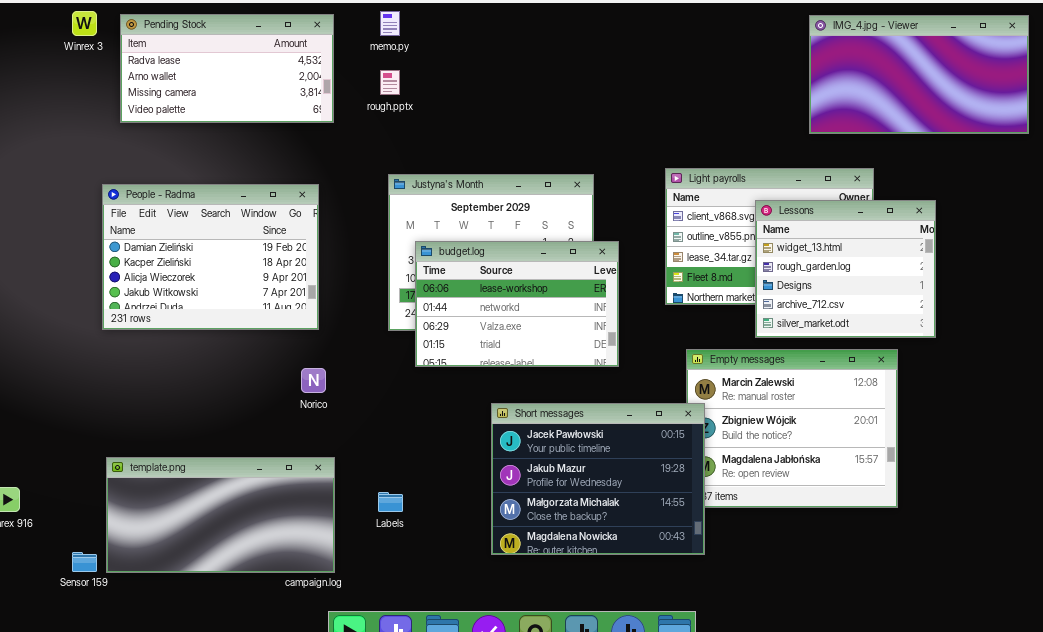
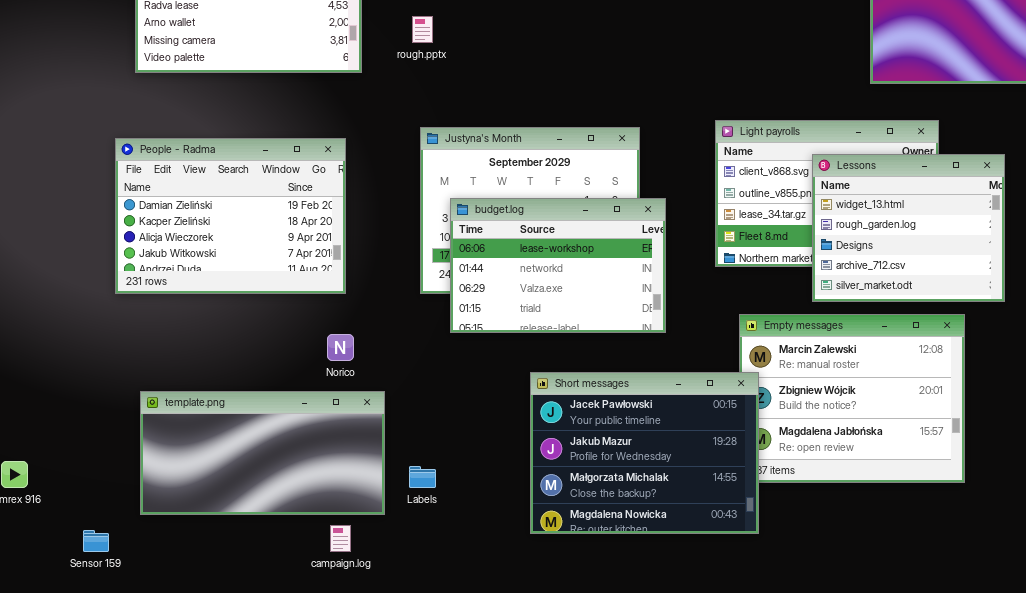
template.png: [106,457,335,573] -> [140,391,385,515], moved

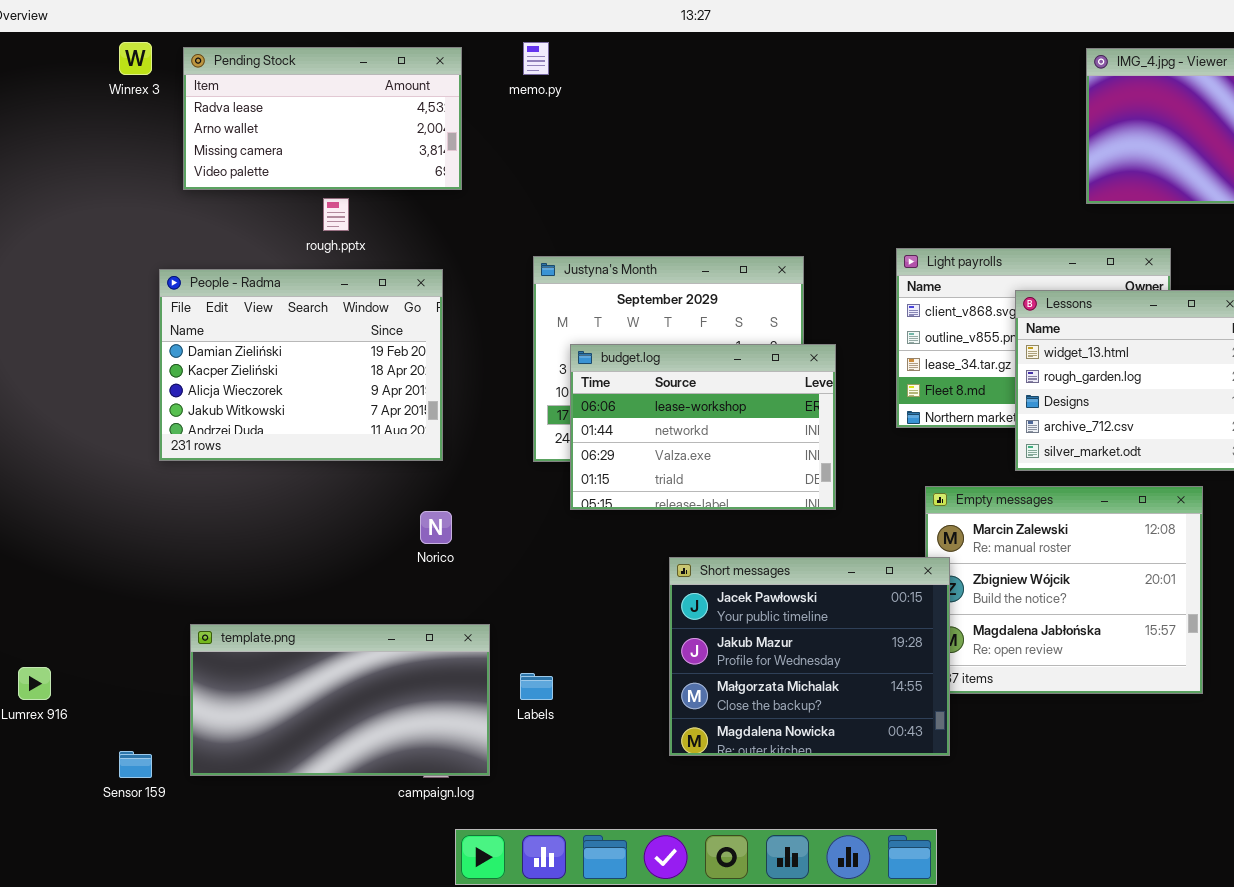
rough.pptx: [412,16,433,43] -> [323,198,349,231], moved
template.png: [140,391,385,515] -> [190,624,490,776], moved

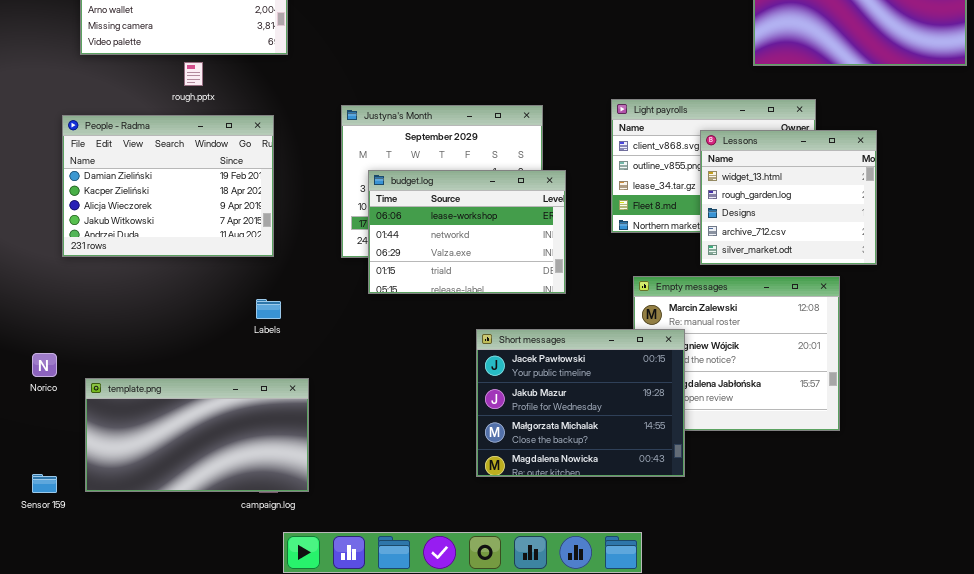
Norico: [420,511,452,544] -> [32,353,57,377], moved
Short messages: [669,557,950,756] -> [476,329,685,477], moved
Labels: [520,673,553,700] -> [256,299,281,319], moved

